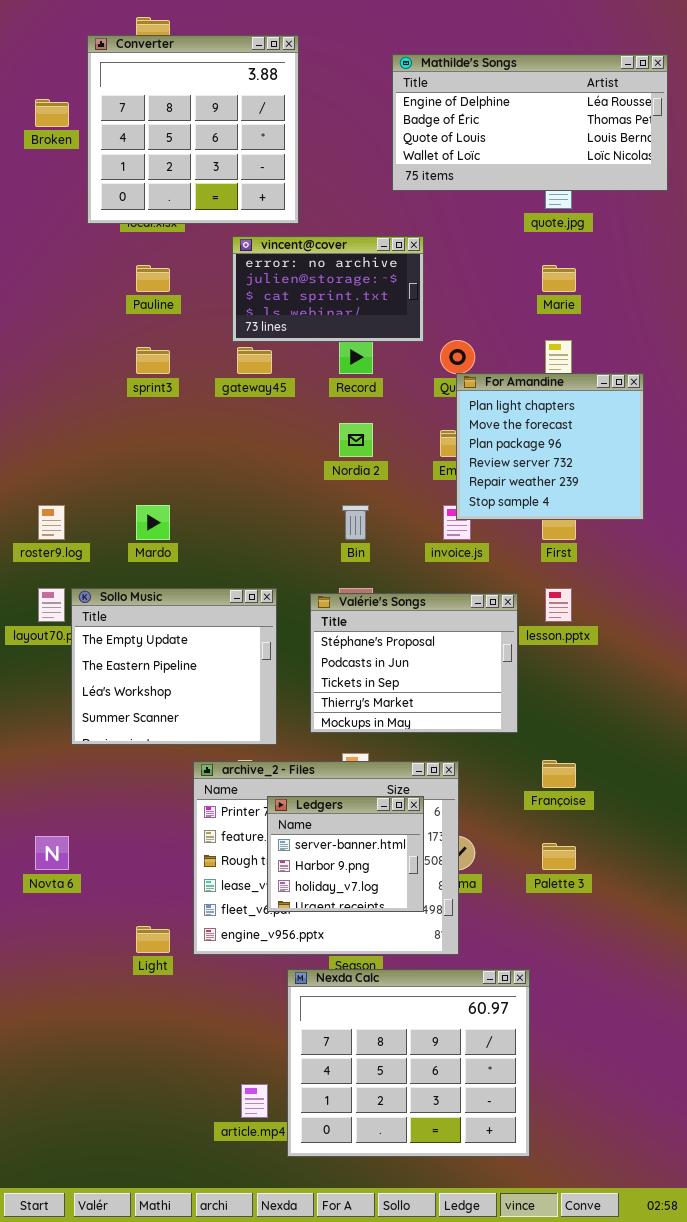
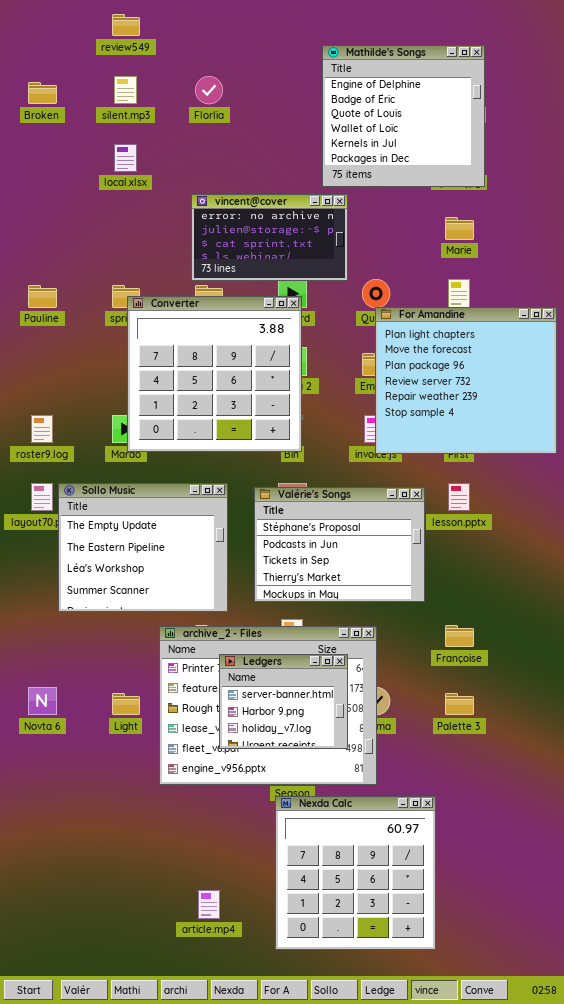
Converter: [87,35,299,224] -> [127,296,302,452], moved
Mathilde's Songs: [392,54,668,191] -> [322,45,485,187], resized
Pauline: [136,265,170,292] -> [28,285,57,308], moved
For Amandine: [456,373,644,520] -> [375,307,557,454], resized
Light: [136,926,170,953] -> [112,693,140,715], moved
Nexda Calc: [287,969,530,1157] -> [275,796,436,950], resized

